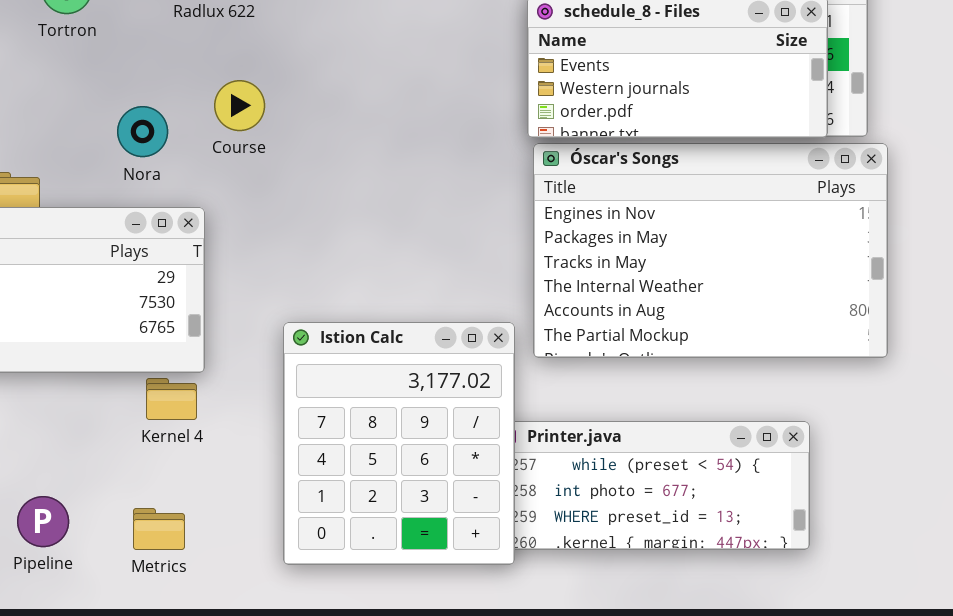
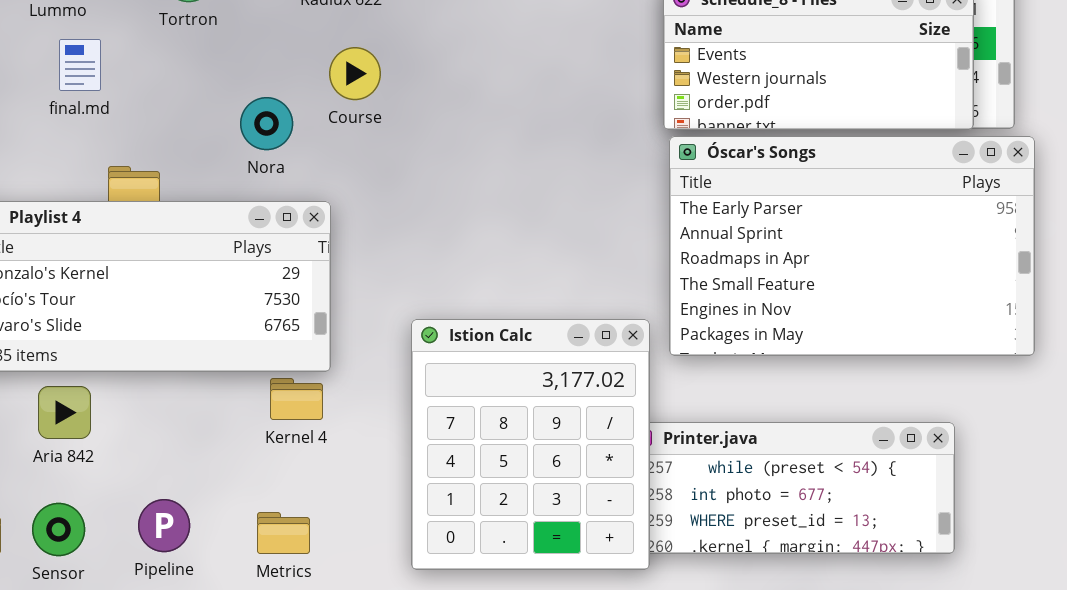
Course: [214,80,265,131] -> [329,47,381,100], moved
Óscar's Songs: [533,143,888,358] -> [669,136,1035,356], scrolled up 4 rows

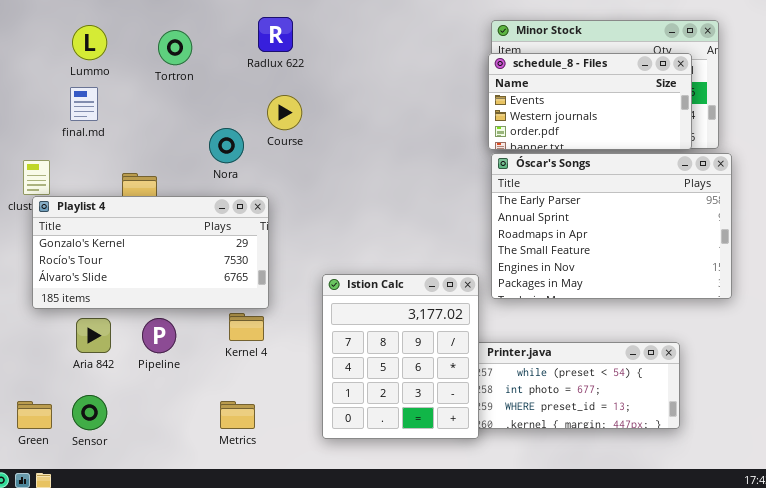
final.md: [59,39,101,91] -> [70,87,98,121], moved
Pipeline: [138,499,190,552] -> [142,318,176,353], moved

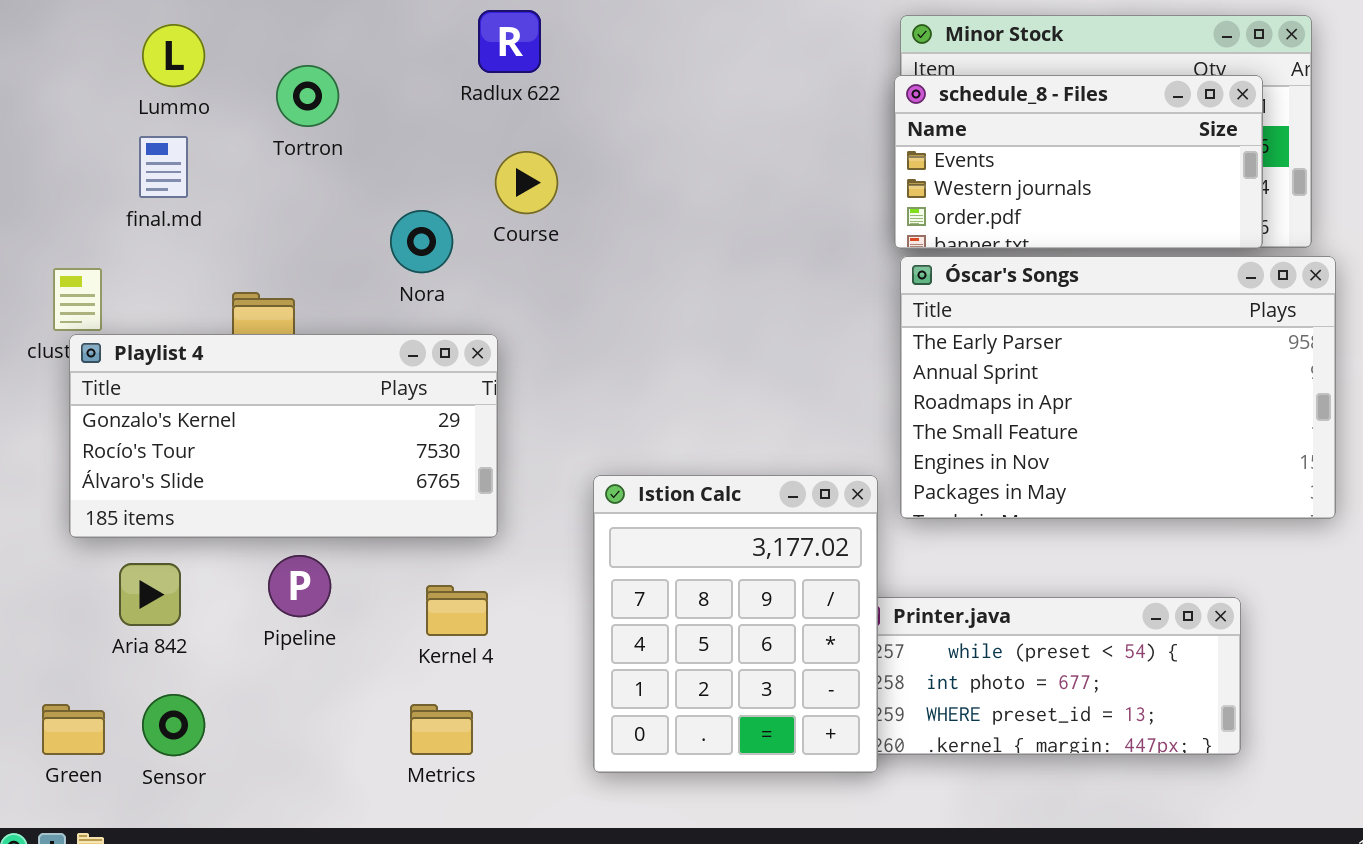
Tortron: [158,30,192,65] -> [276,65,339,127], moved
Kernel 4: [229,313,264,341] -> [426,585,488,636], moved
Aria 842: [76,318,111,353] -> [119,563,181,626], moved

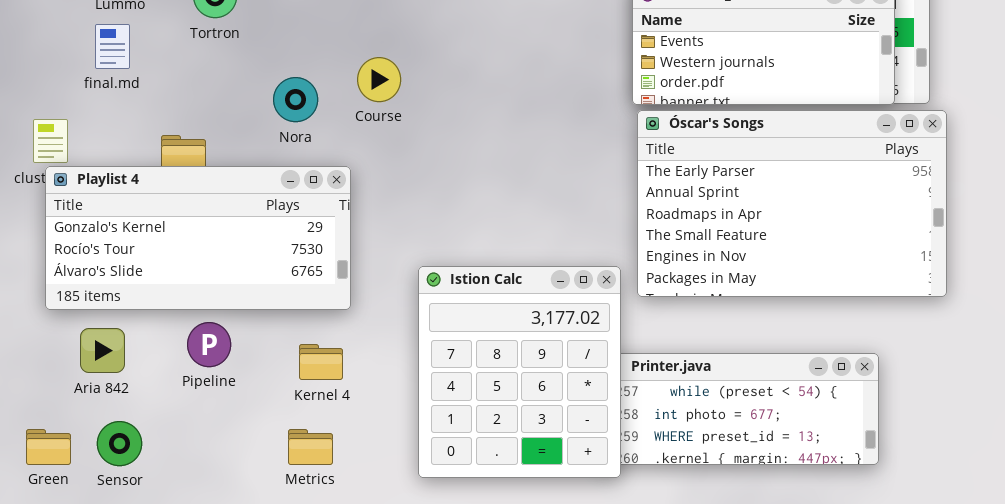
Course: [495,151,558,214] -> [357,57,401,102], moved

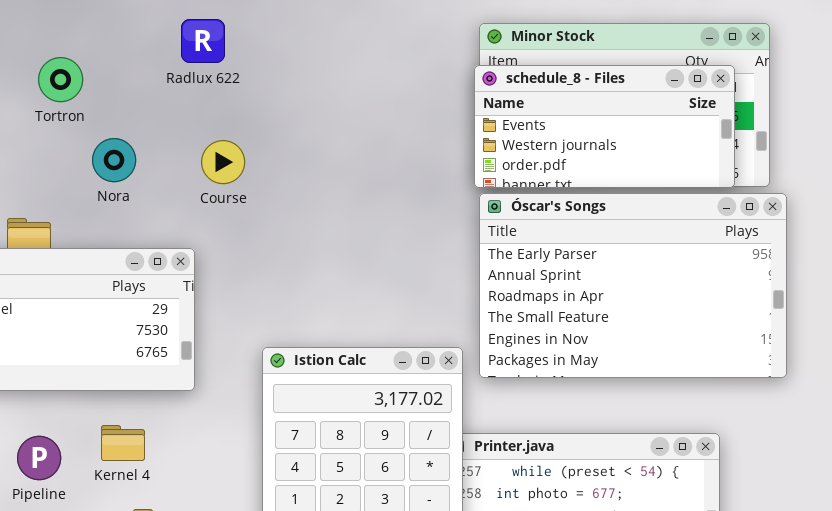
Nora: [273,77,318,122] -> [92,138,136,182], moved
Pipeline: [187,322,231,367] -> [17,436,61,480], moved
Kernel 4: [299,344,343,380] -> [101,425,145,461], moved

